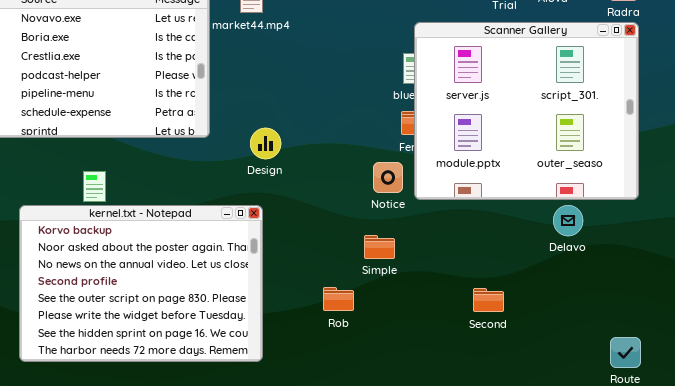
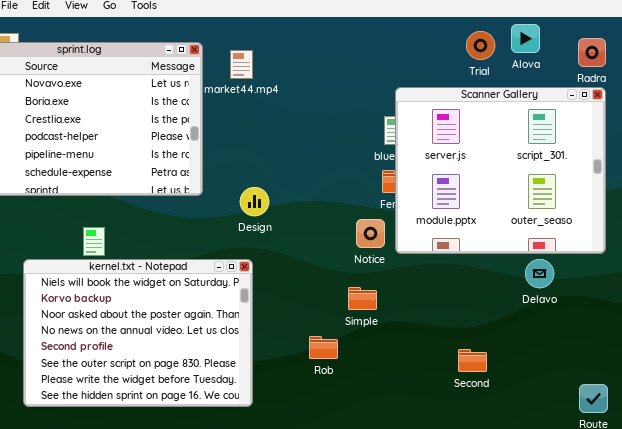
kernel.txt - Notepad: [19,205,263,362] -> [23,259,253,407], scrolled up 1 row
Second: [473,288,504,312] -> [458,349,487,372], moved

